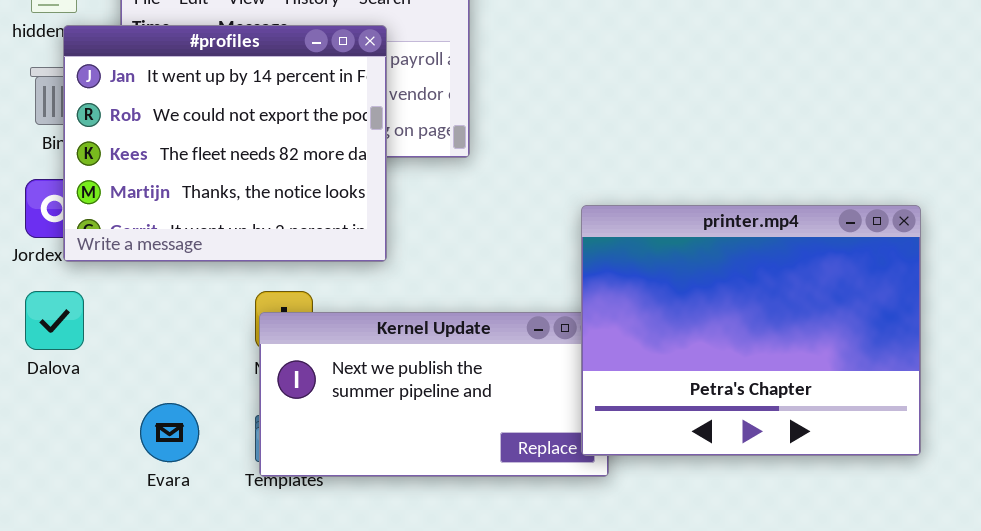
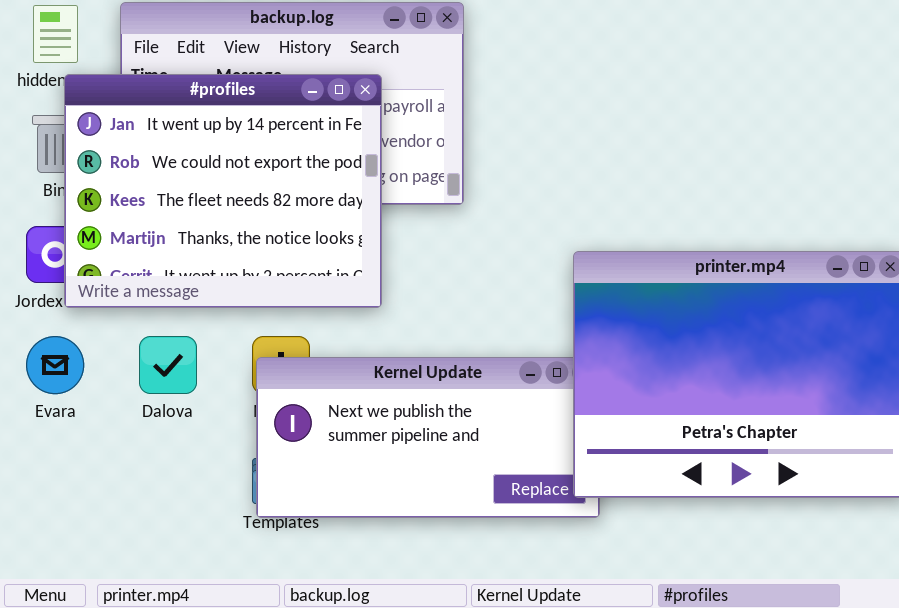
Dalova: [25,291,84,350] -> [139,336,197,394], moved
Evara: [140,403,199,462] -> [26,336,84,394], moved

